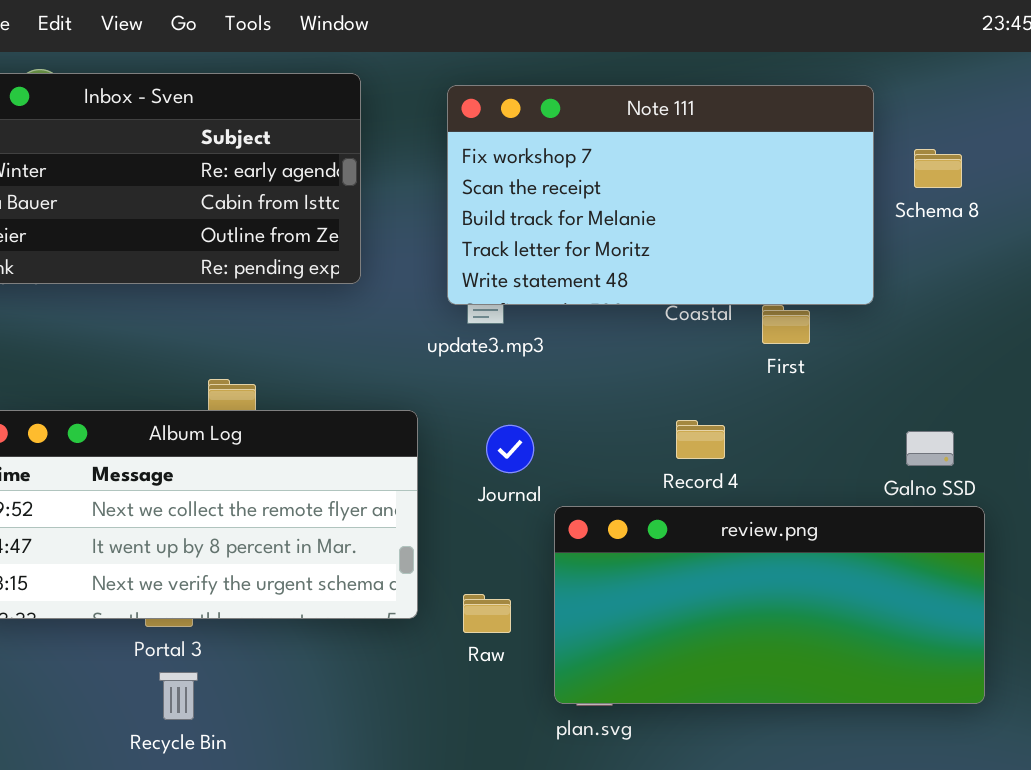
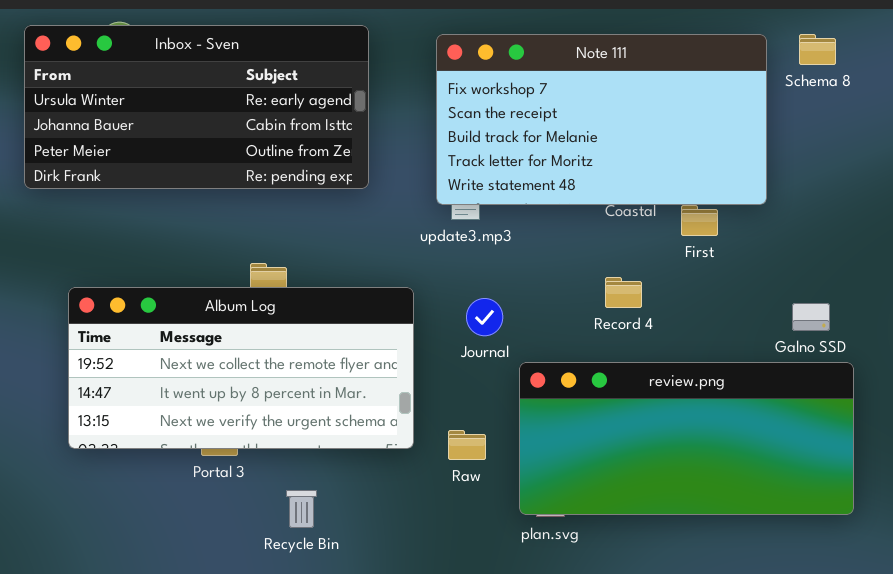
Schema 8: [914,149,962,188] -> [799,34,836,65], moved
Record 4: [676,420,725,459] -> [605,277,642,308], moved
Recycle Bin: [159,672,198,720] -> [286,490,317,528], moved

